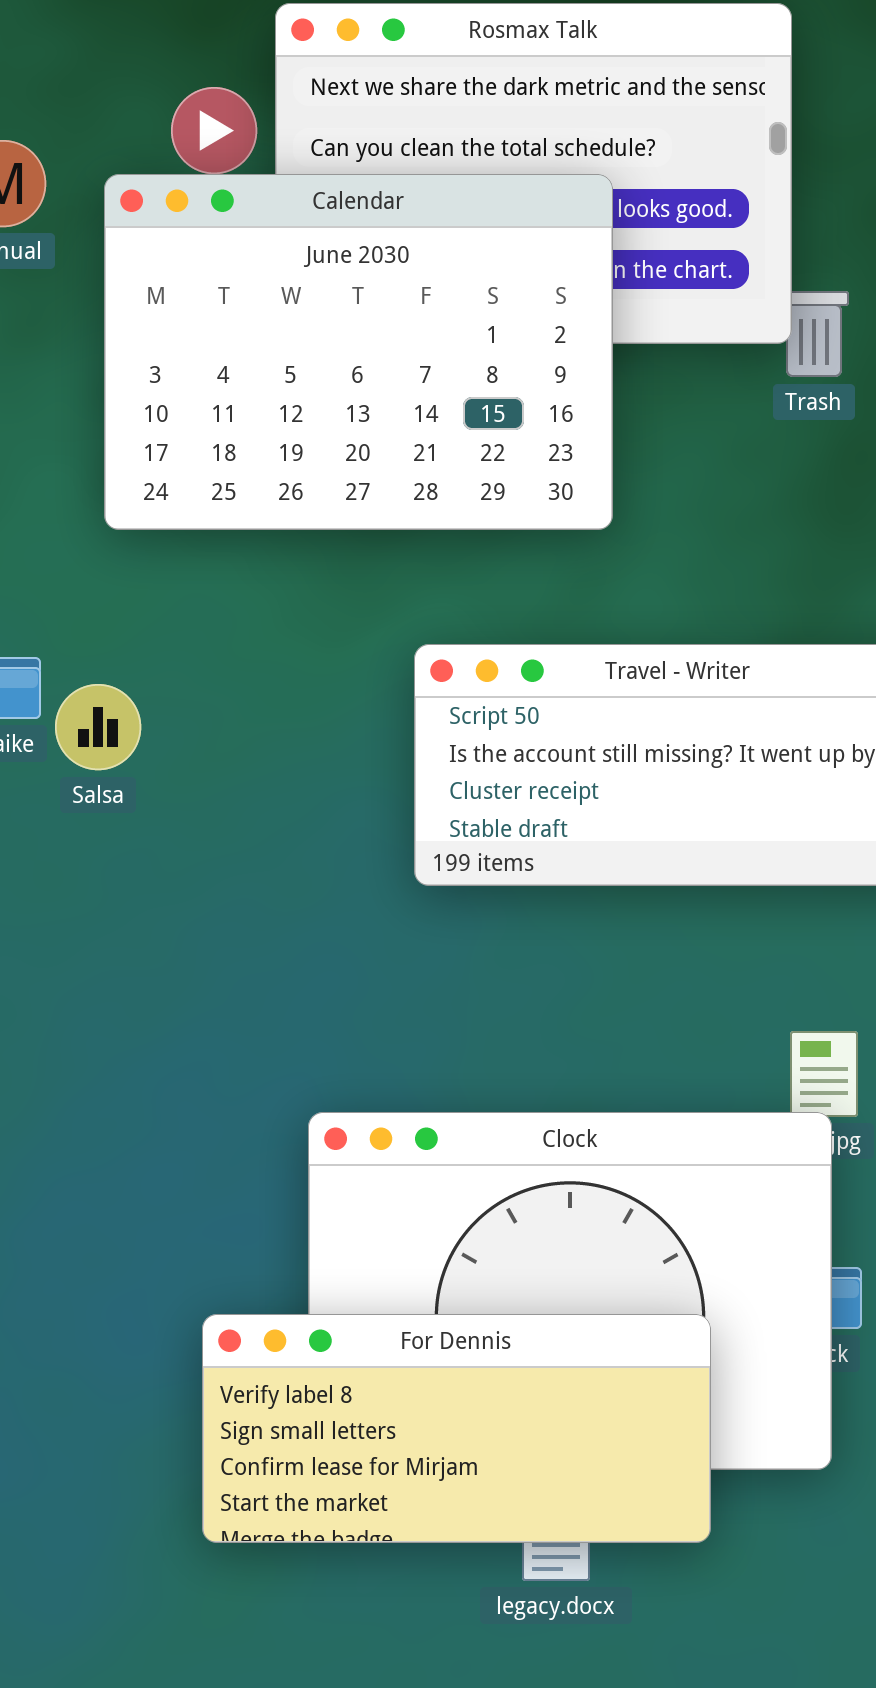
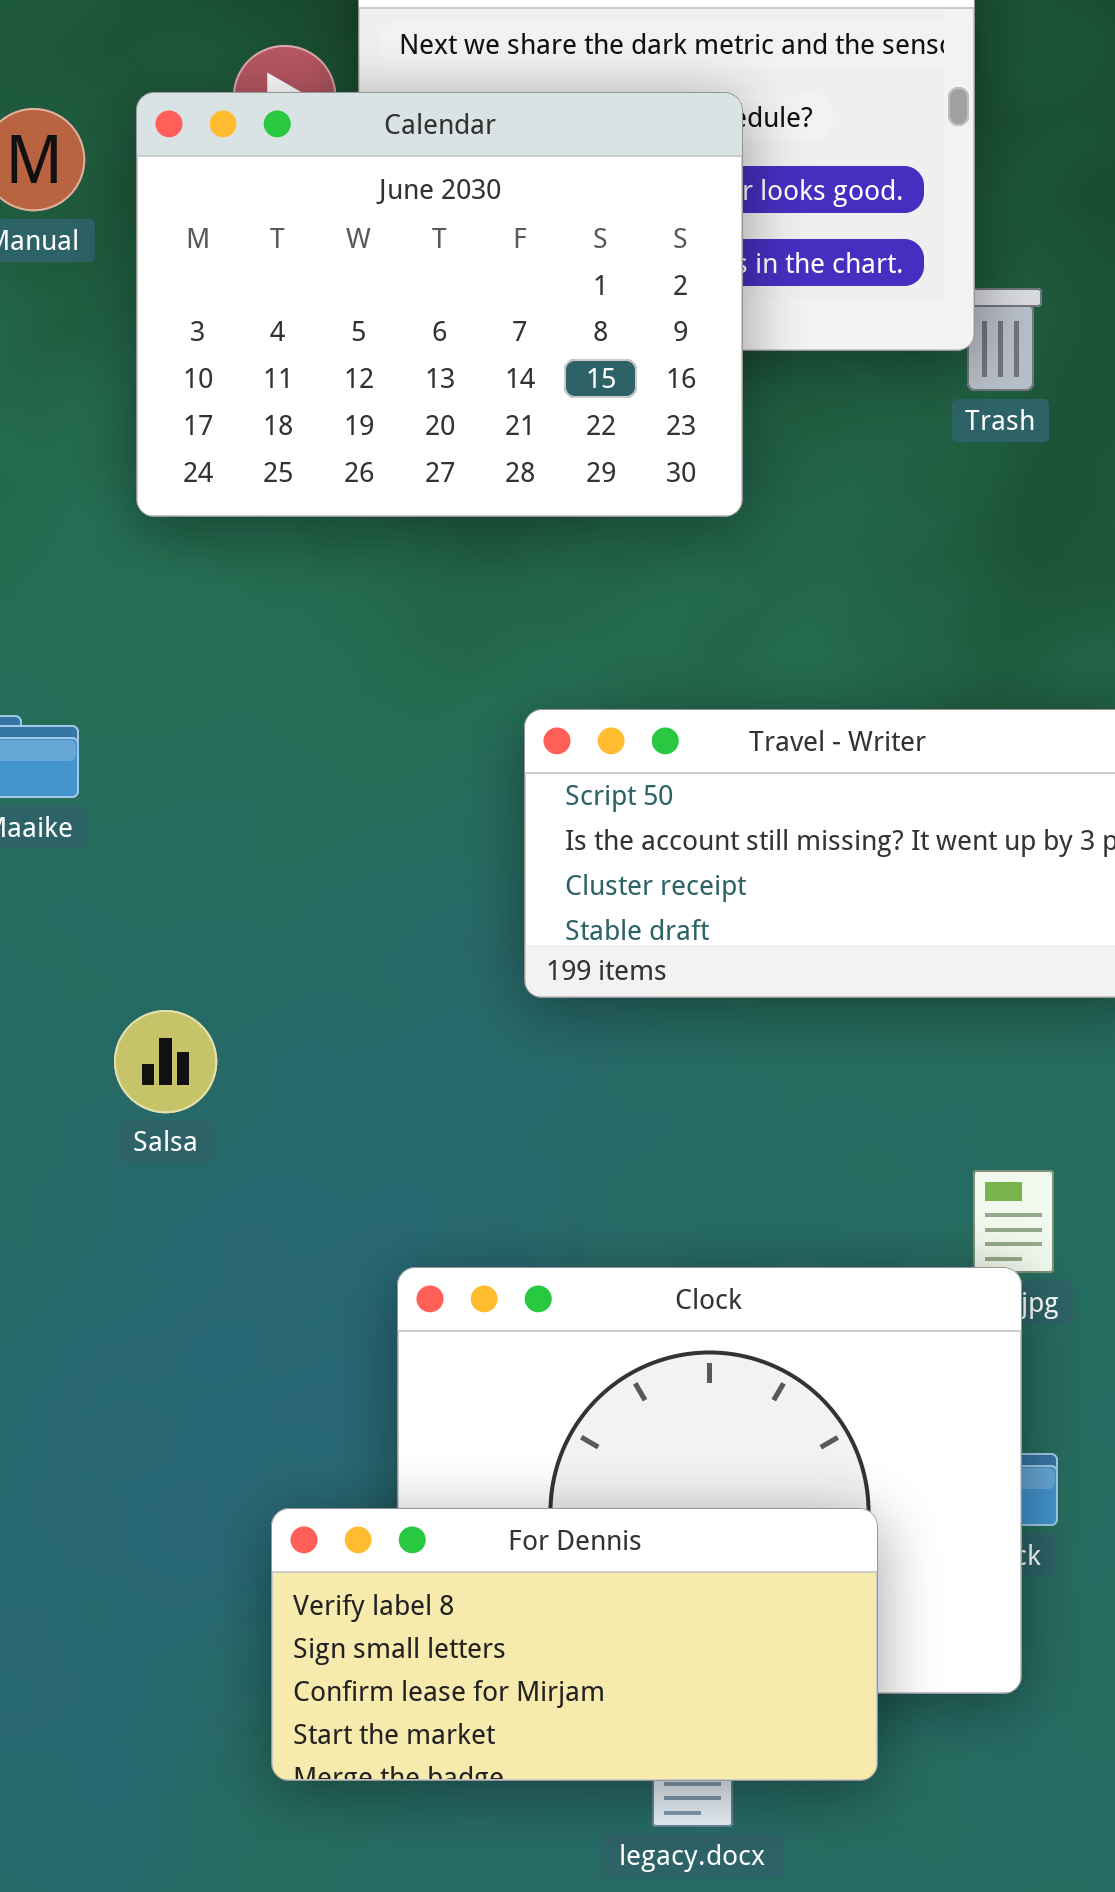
Calendar: [104,174,613,530] -> [136,92,743,517], moved
Salsa: [55,684,141,770] -> [114,1010,217,1113], moved

